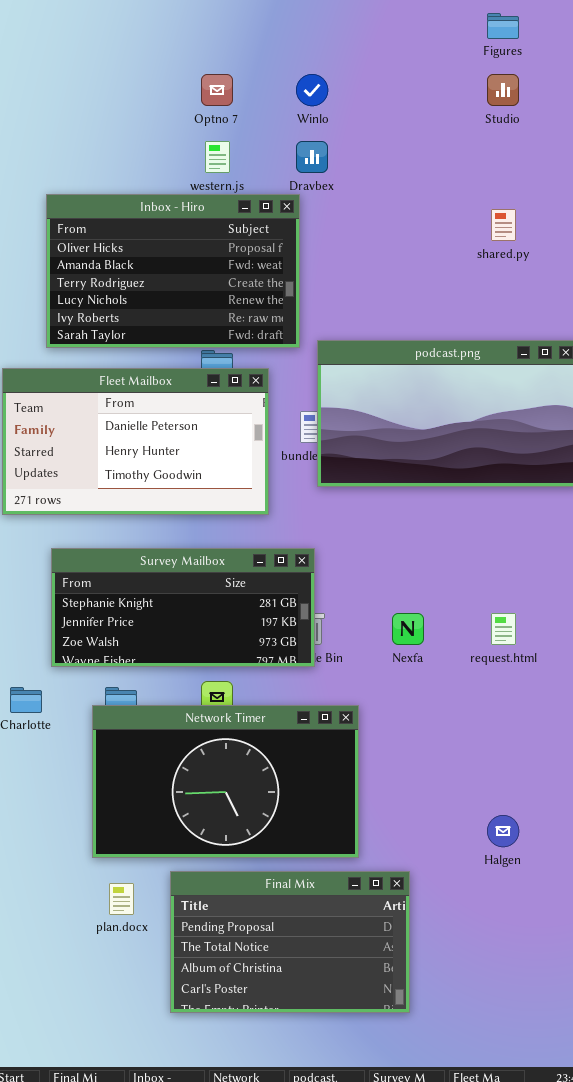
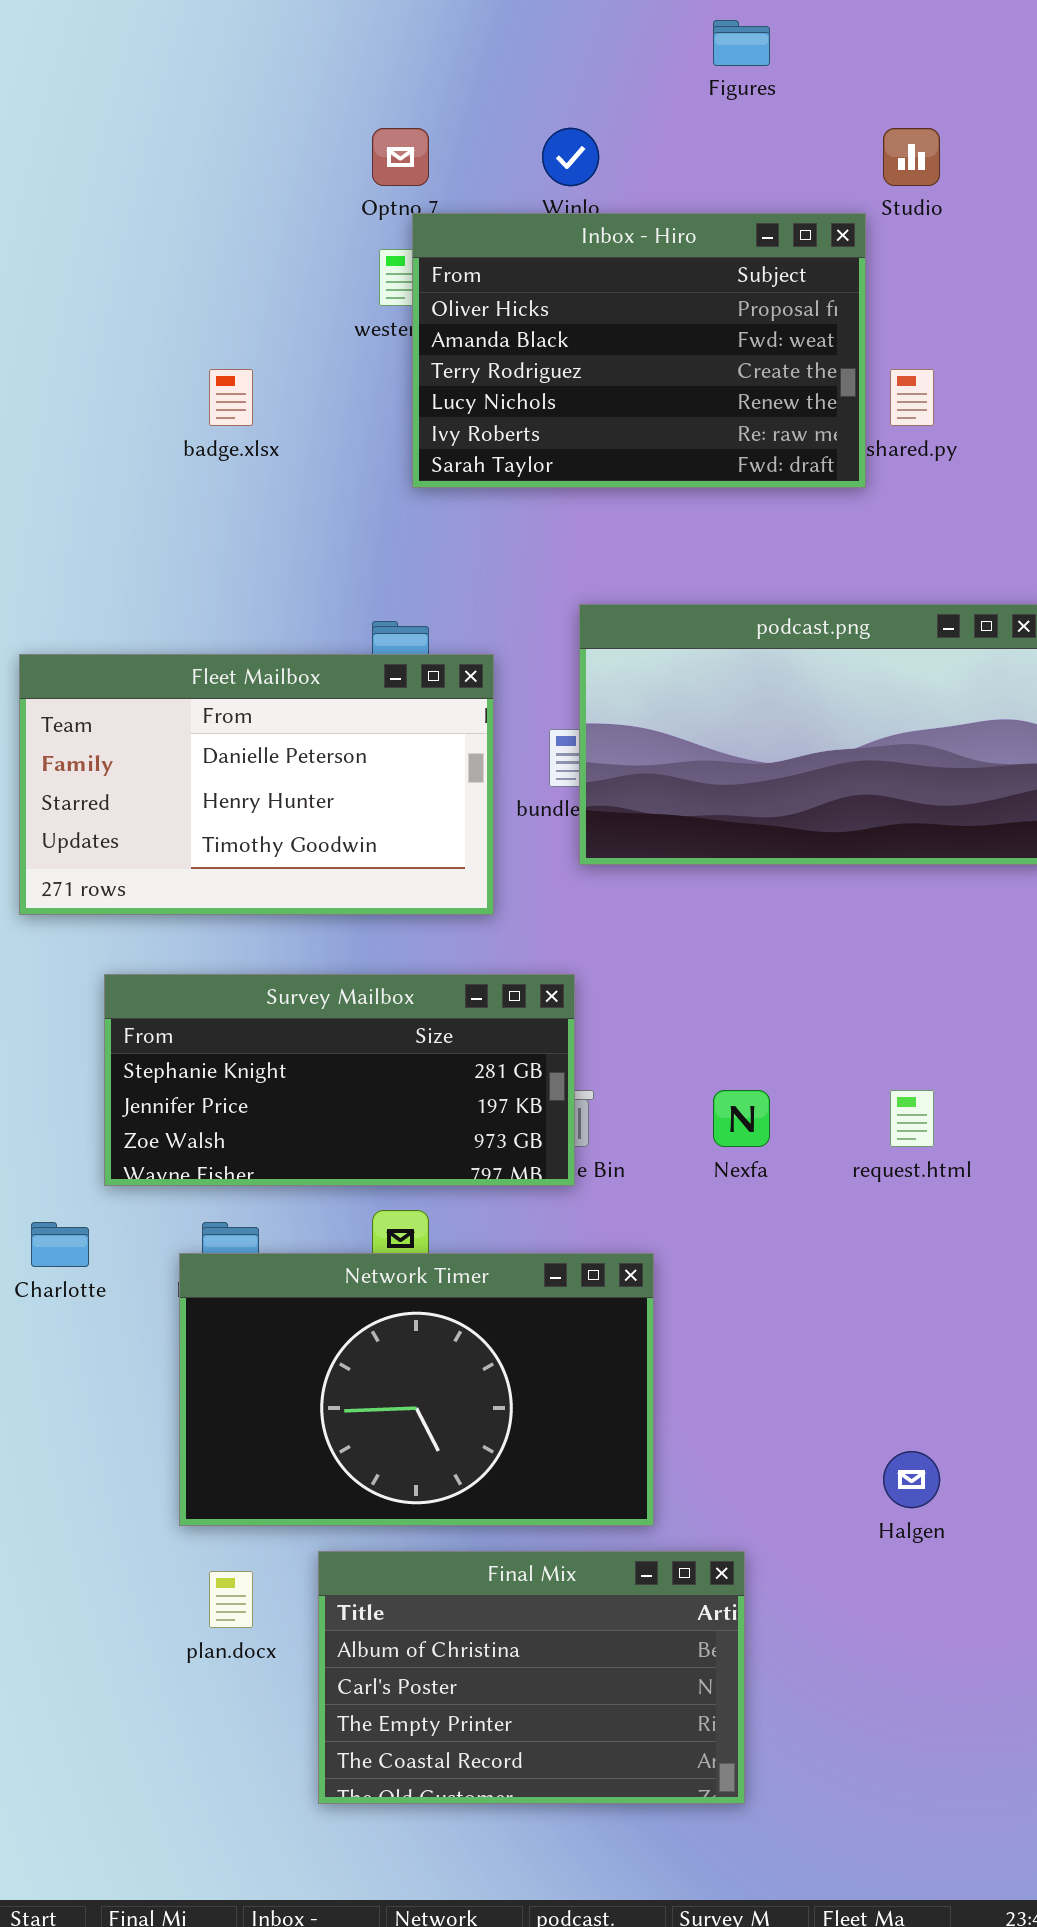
Figures: [487,13,519,39] -> [713,20,770,66], moved
Inbox - Hiro: [46,194,300,348] -> [412,213,866,488], moved
Final Mix: [170,871,410,1013] -> [318,1551,745,1804], scrolled down 2 rows

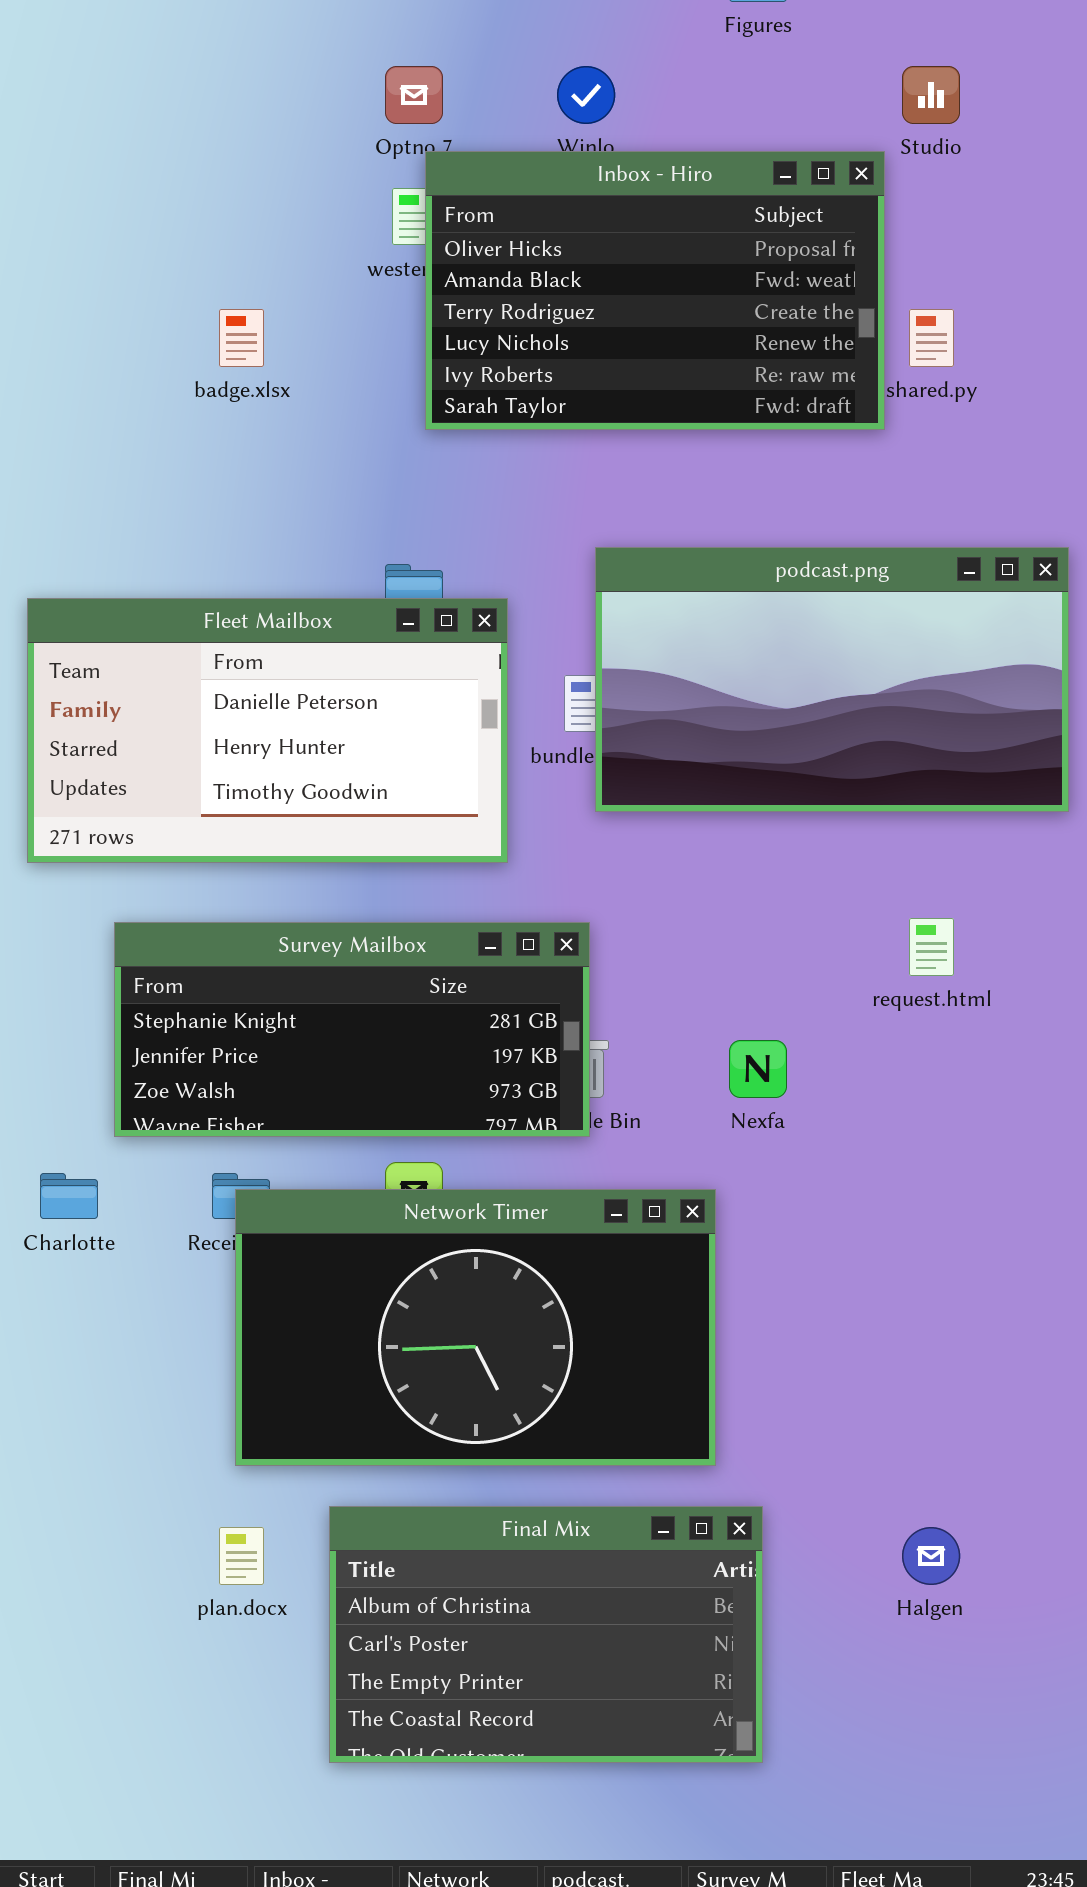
request.html: [890,1090,934,1147] -> [909,918,954,976], moved
Network Timer: [179,1253,654,1526] -> [235,1189,716,1466], moved
Halgen: [883,1451,940,1508] -> [902,1527,960,1585], moved

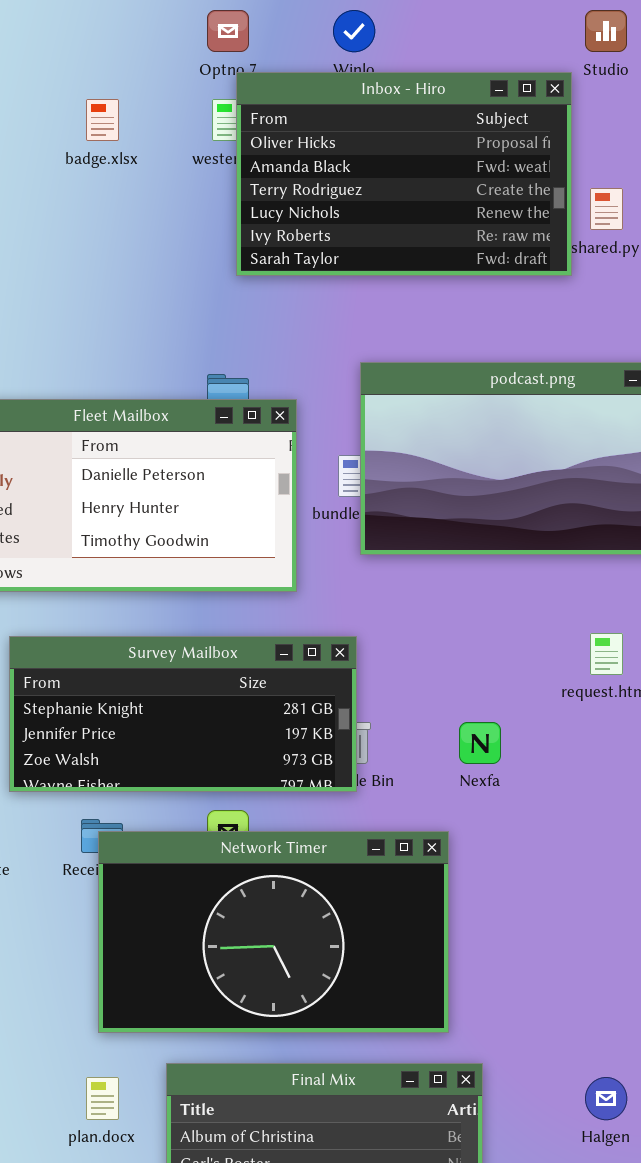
badge.xlsx: [219,309,264,367] -> [86,99,119,141], moved

